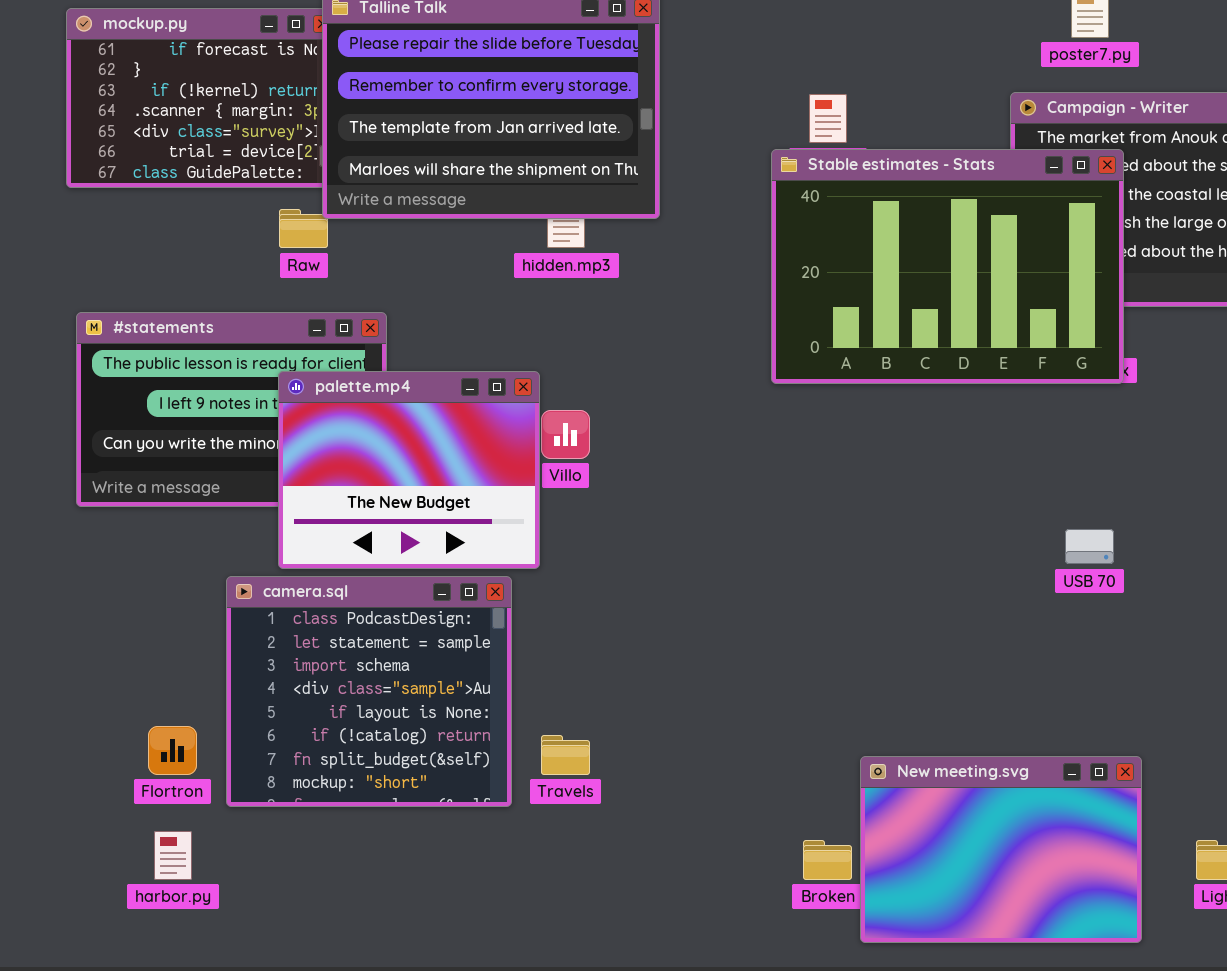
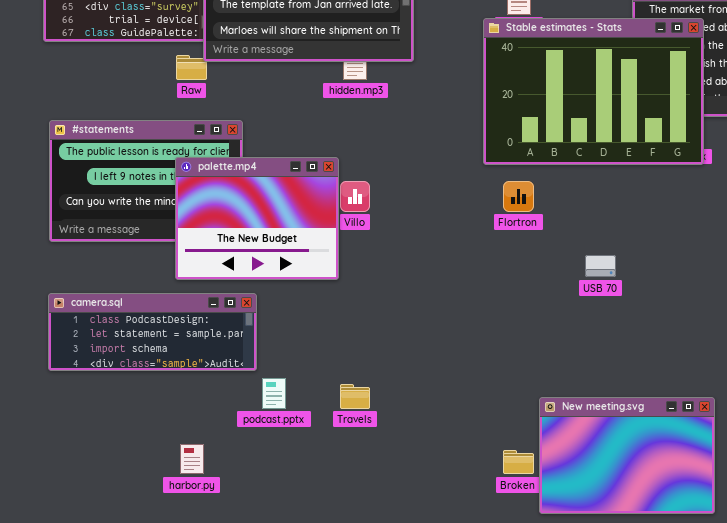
USB 70: [1065,529,1114,564] -> [585,255,616,277], moved
camera.sql: [226,576,512,807] -> [48,293,257,371], moved, resized
Flortron: [148,726,197,775] -> [503,181,534,212], moved
harbor.py: [154,831,192,880] -> [180,444,204,474], moved

